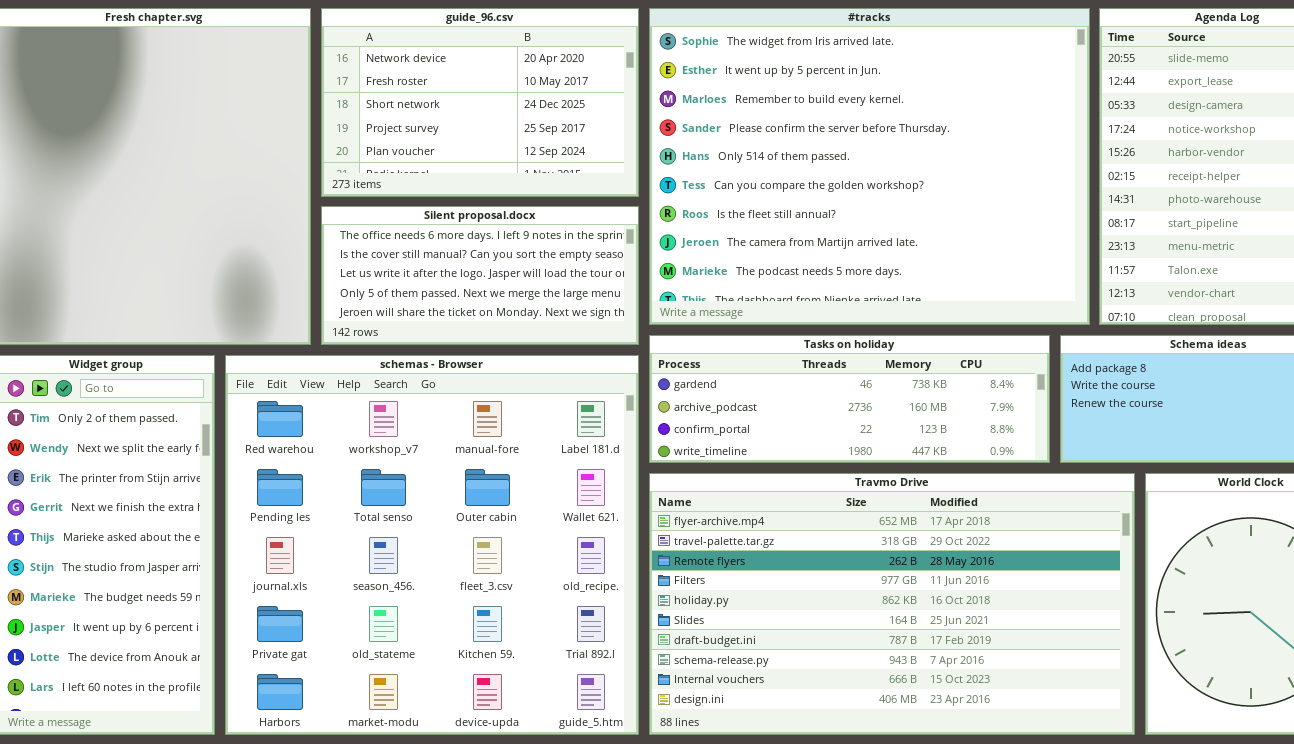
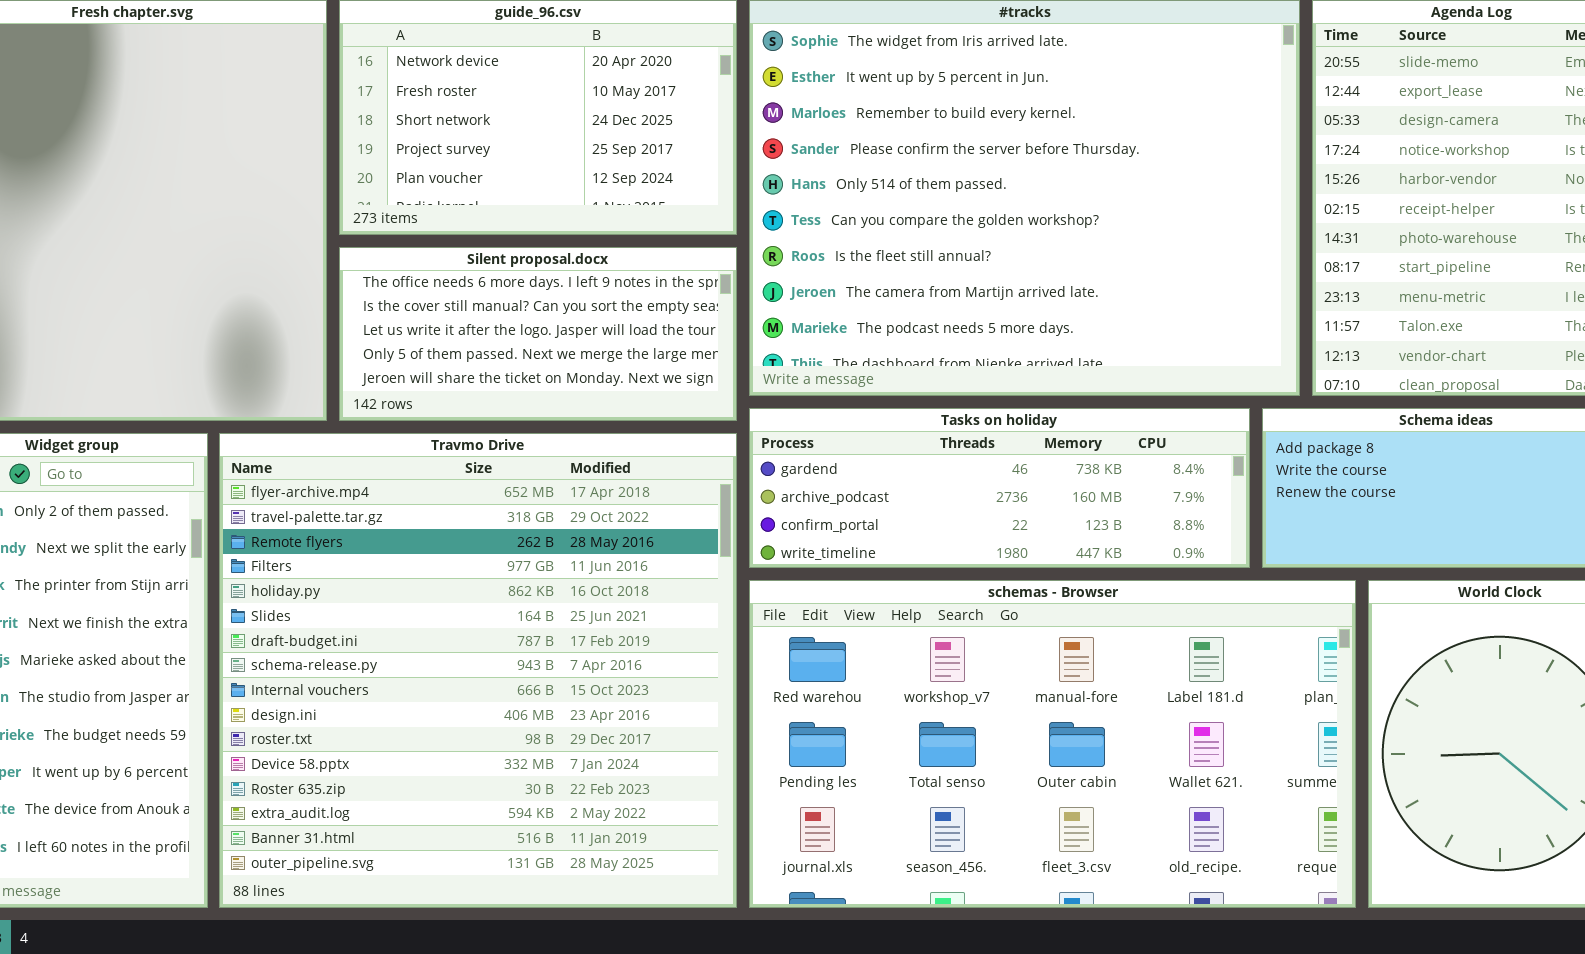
schemas - Browser: [225,355,639,735] -> [749,580,1356,908], moved, resized
Travmo Drive: [649,473,1135,735] -> [219,433,737,908], moved, resized

